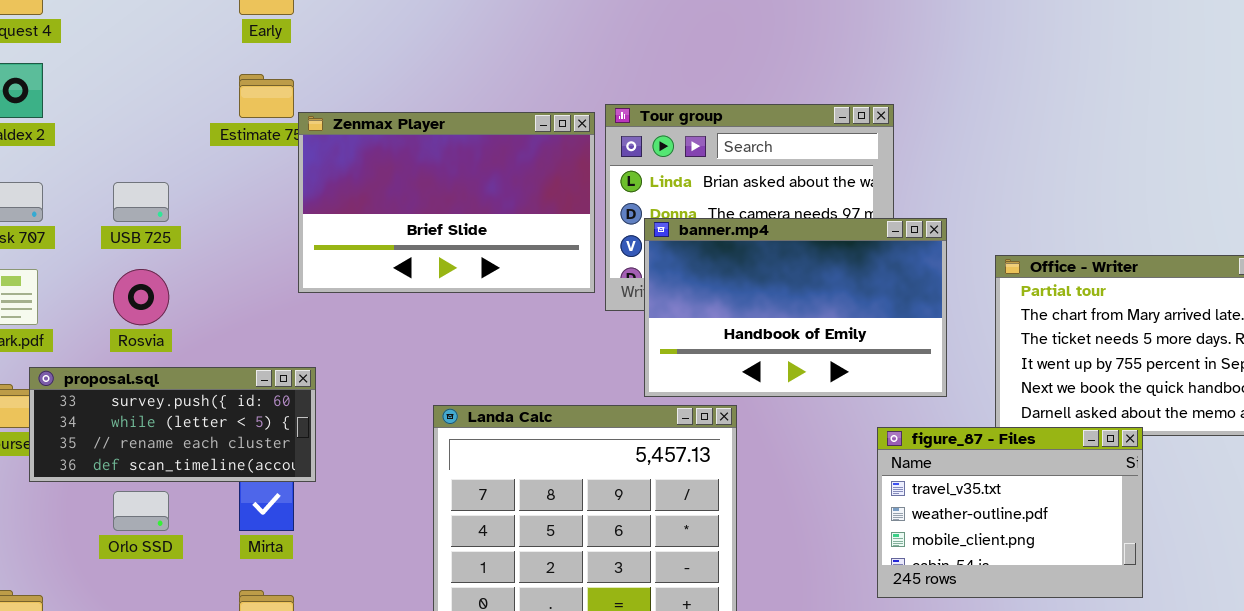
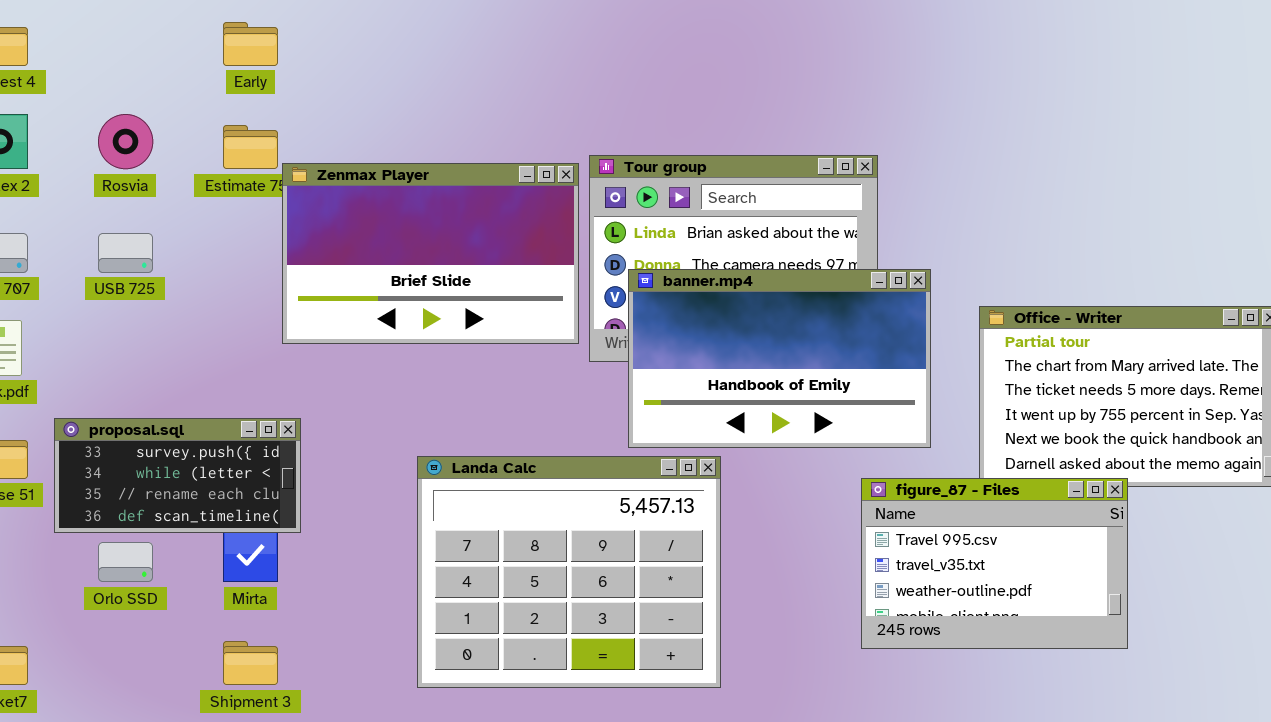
Rosvia: [113,269,169,325] -> [98,114,153,169], moved
proposal.sql: [29,367,316,482] -> [54,418,301,533], resized
figure_87 - Files: [877,427,1143,598] -> [861,478,1128,649], scrolled up 1 row

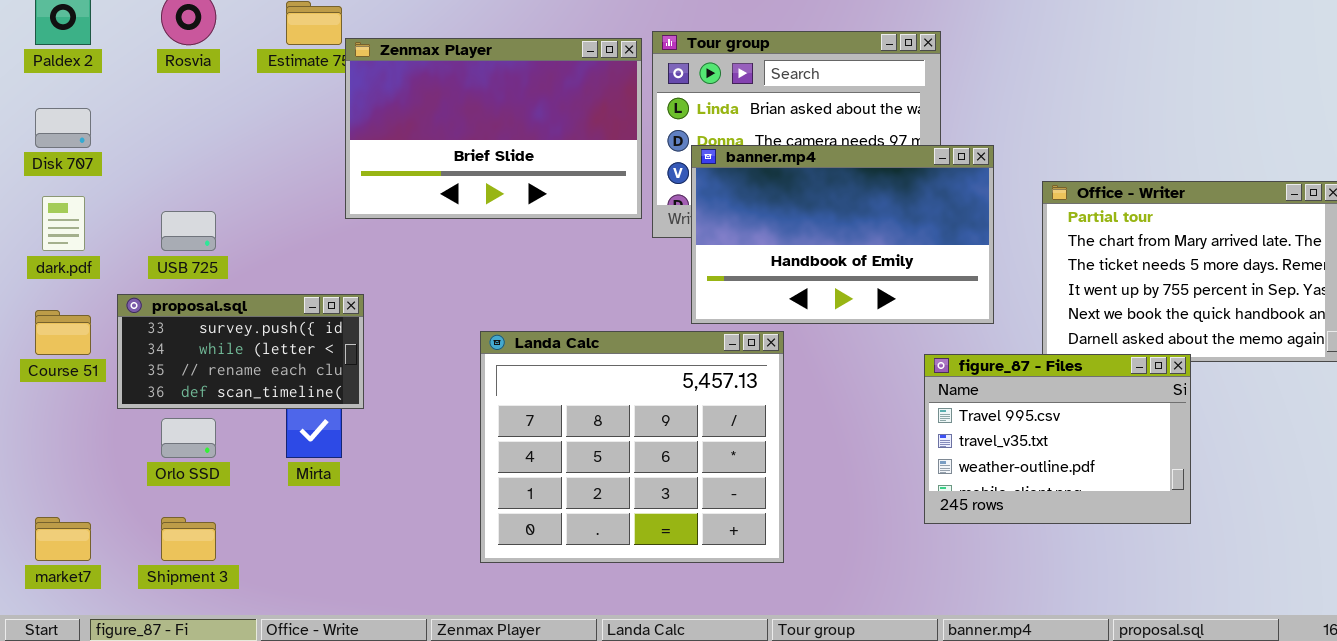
USB 725: [98,233,153,273] -> [161,211,216,251], moved
Shipment 3: [223,641,278,685] -> [161,517,216,561], moved

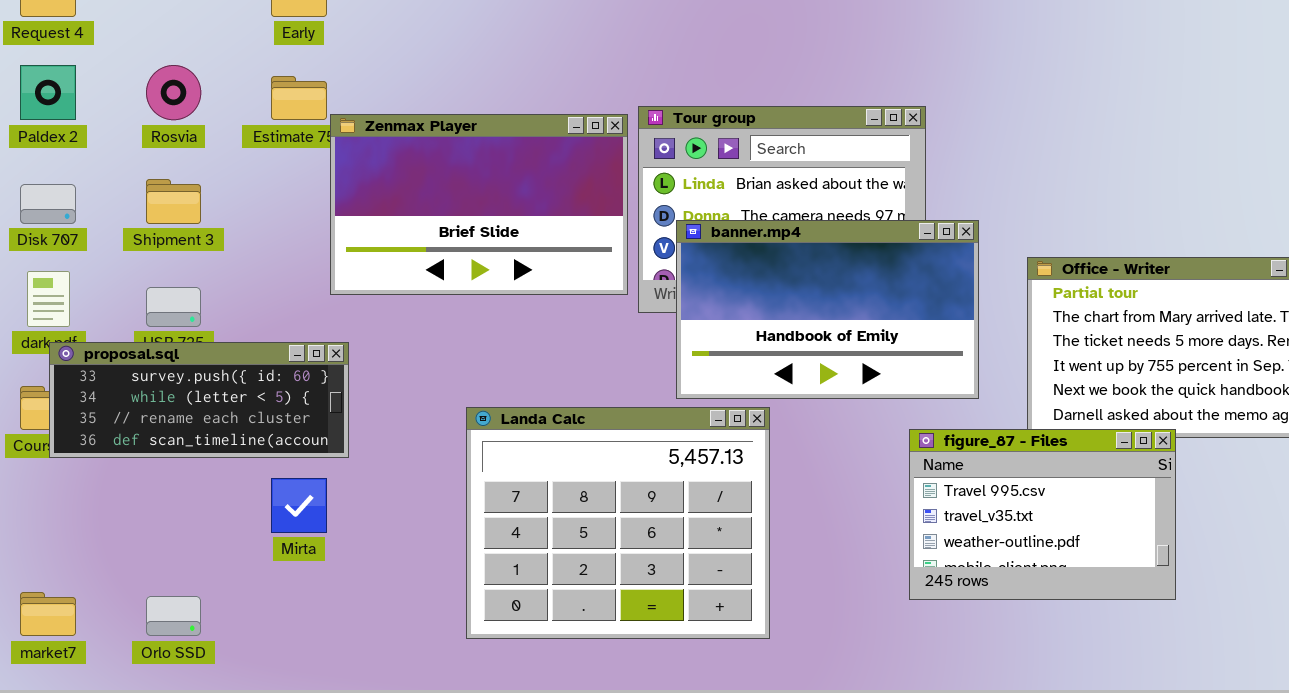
proposal.sql: [117,294,364,409] -> [49,342,349,458], moved, resized
Orlo SSD: [161,418,216,458] -> [146,596,201,636], moved
Shipment 3: [161,517,216,561] -> [146,179,201,224], moved

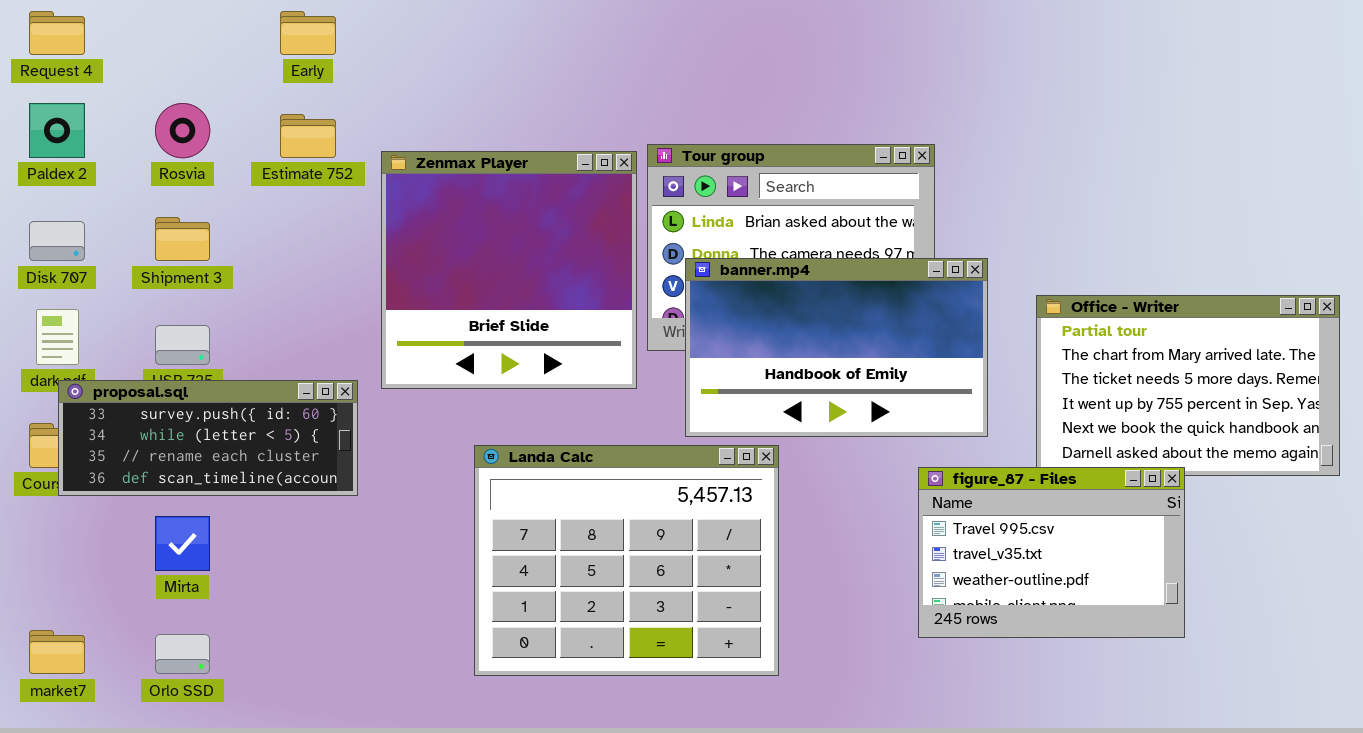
Zenmax Player: [330,114,628,295] -> [381,151,637,389], resized
Mirta: [271,478,327,533] -> [155,516,210,571], moved

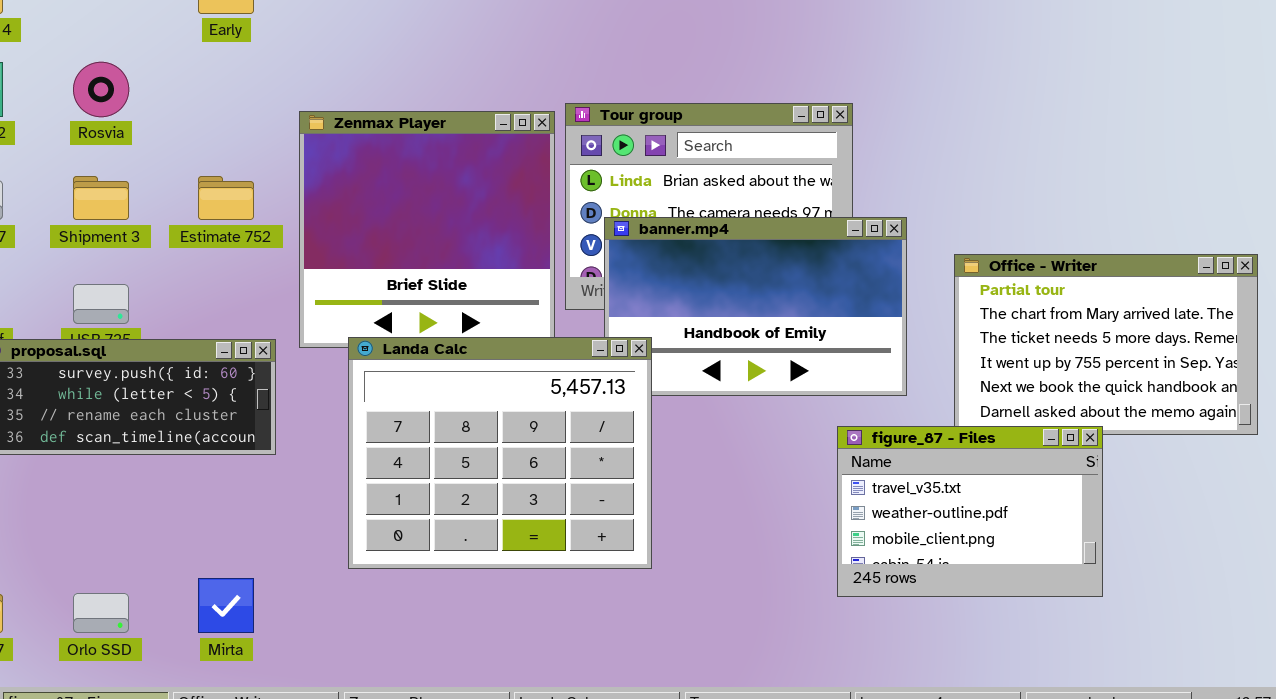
Estimate 752: [280,114,336,158] -> [198,176,254,220], moved
Landa Calc: [474,445,779,676] -> [348,337,652,569], moved
figure_87 - Files: [918,467,1185,638] -> [837,426,1103,597], scrolled down 1 row
Mirta: [155,516,210,571] -> [198,578,254,633], moved

